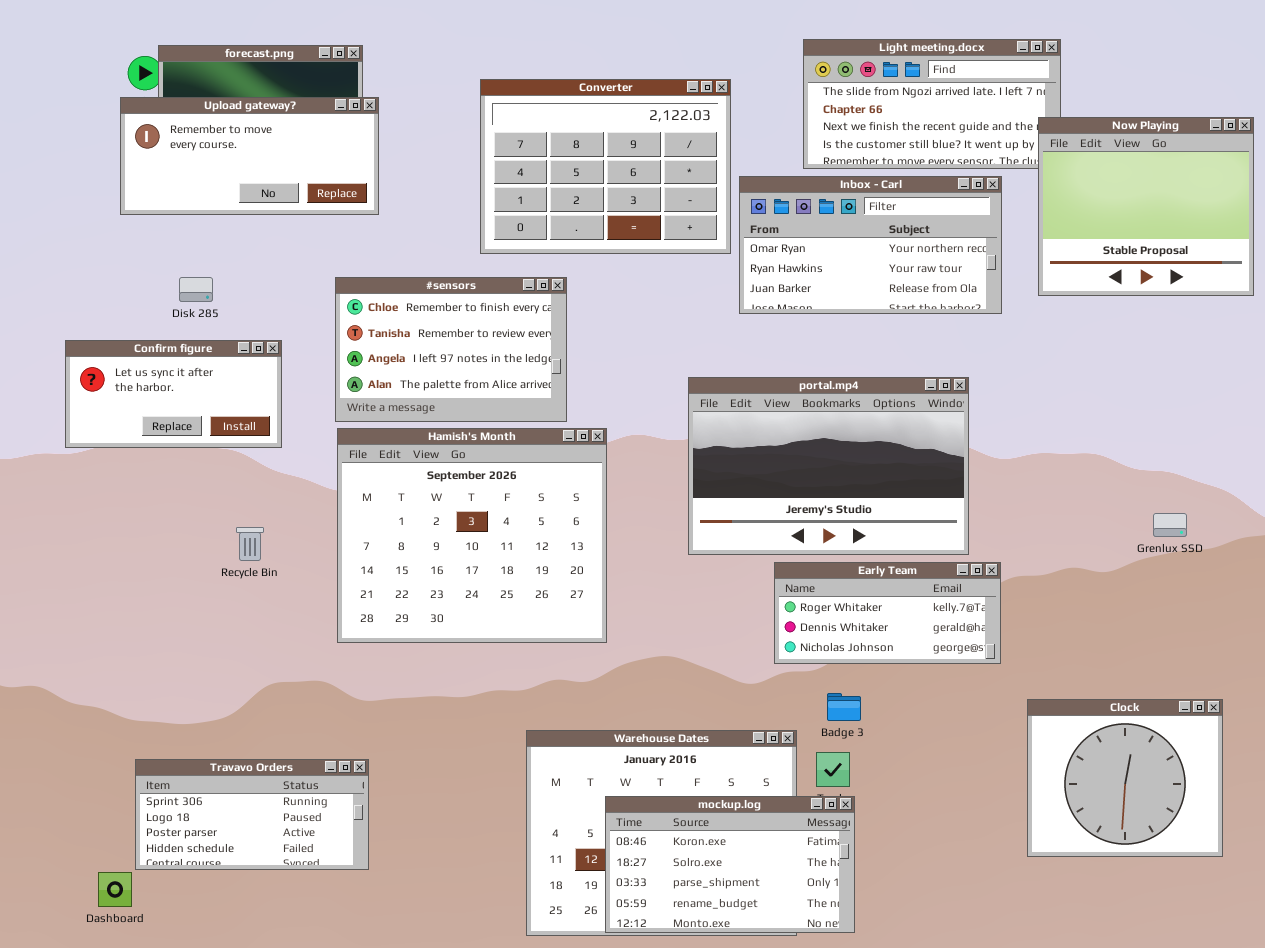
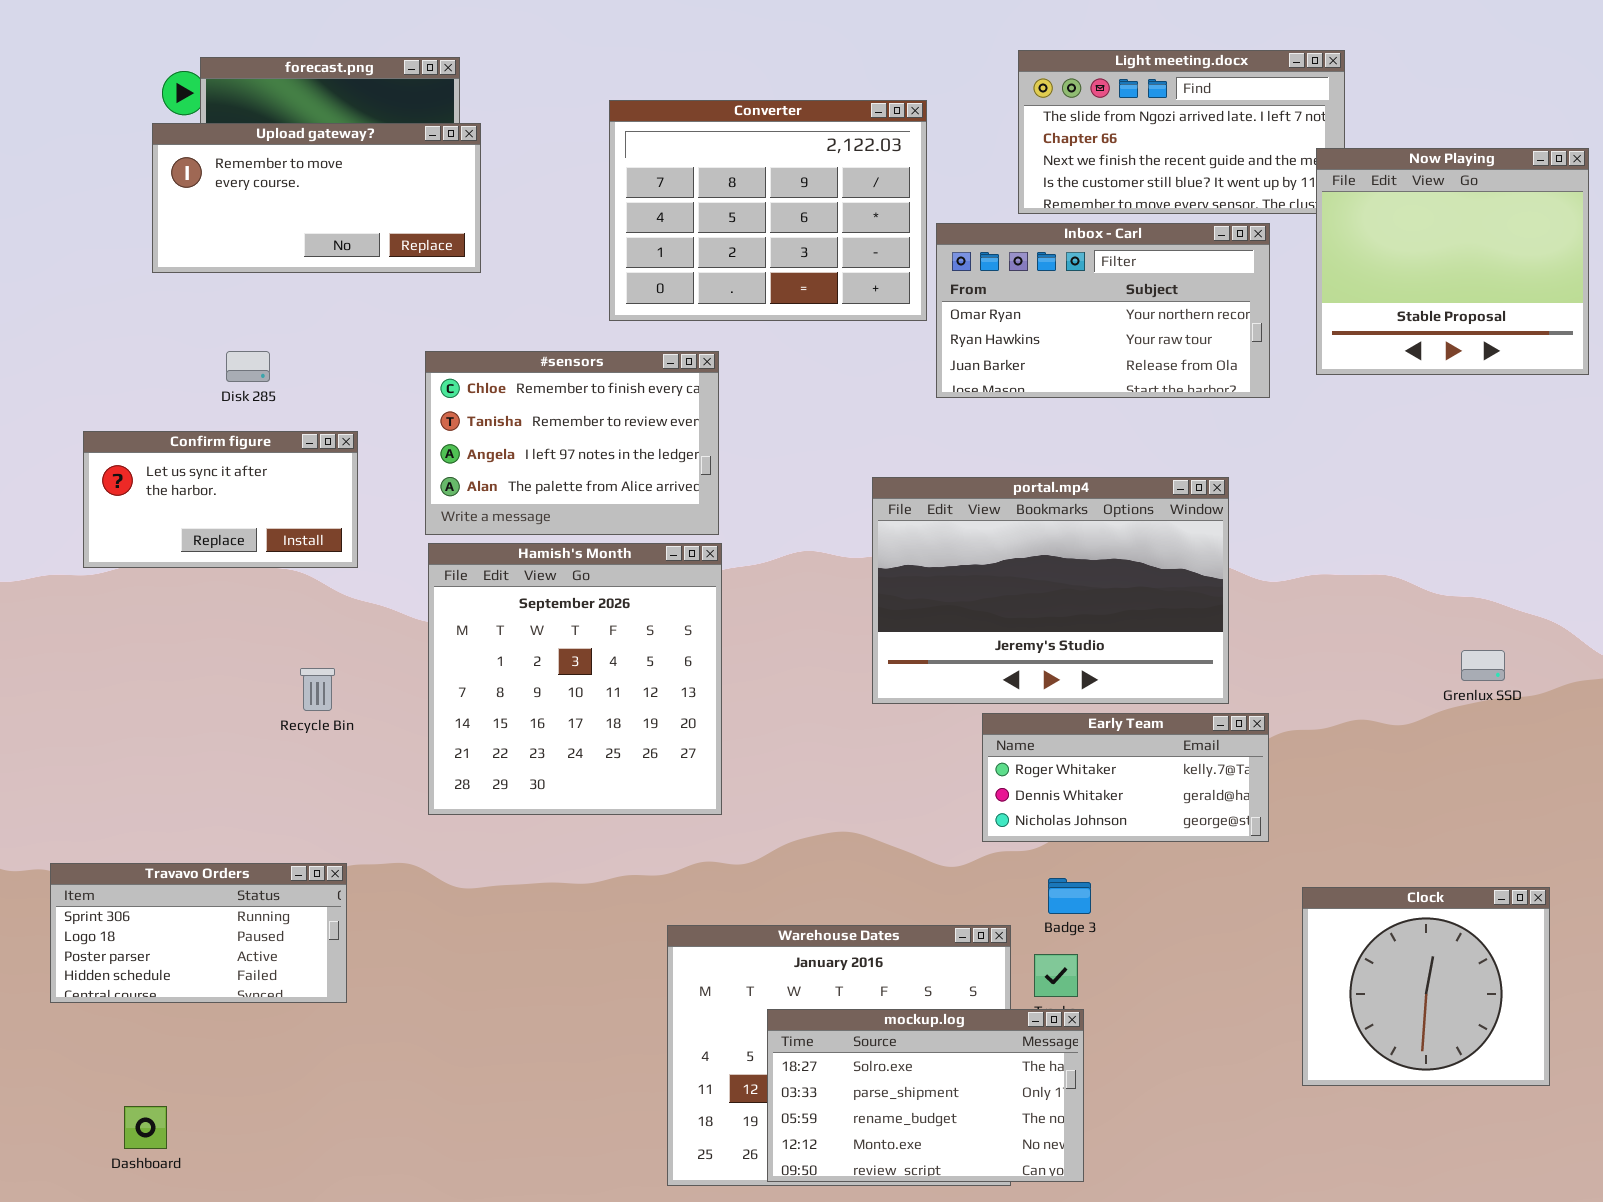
Hamish's Month: [337,428,607,643] -> [428,543,722,815], resized
Travavo Orders: [135,759,369,870] -> [50,863,347,1003], moved
mockup.log: [605,796,855,933] -> [767,1009,1084,1182], scrolled down 1 row

